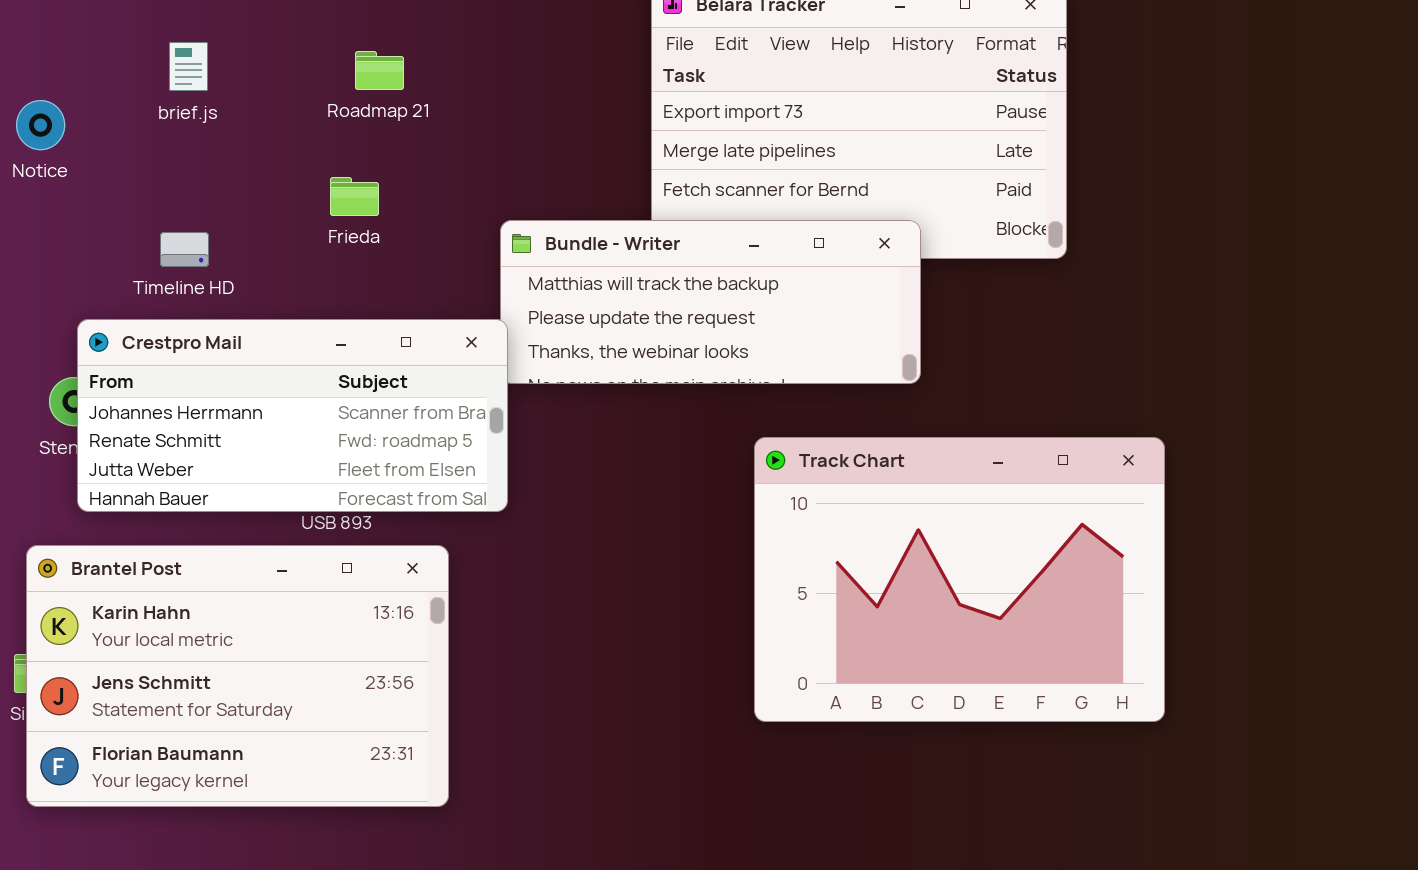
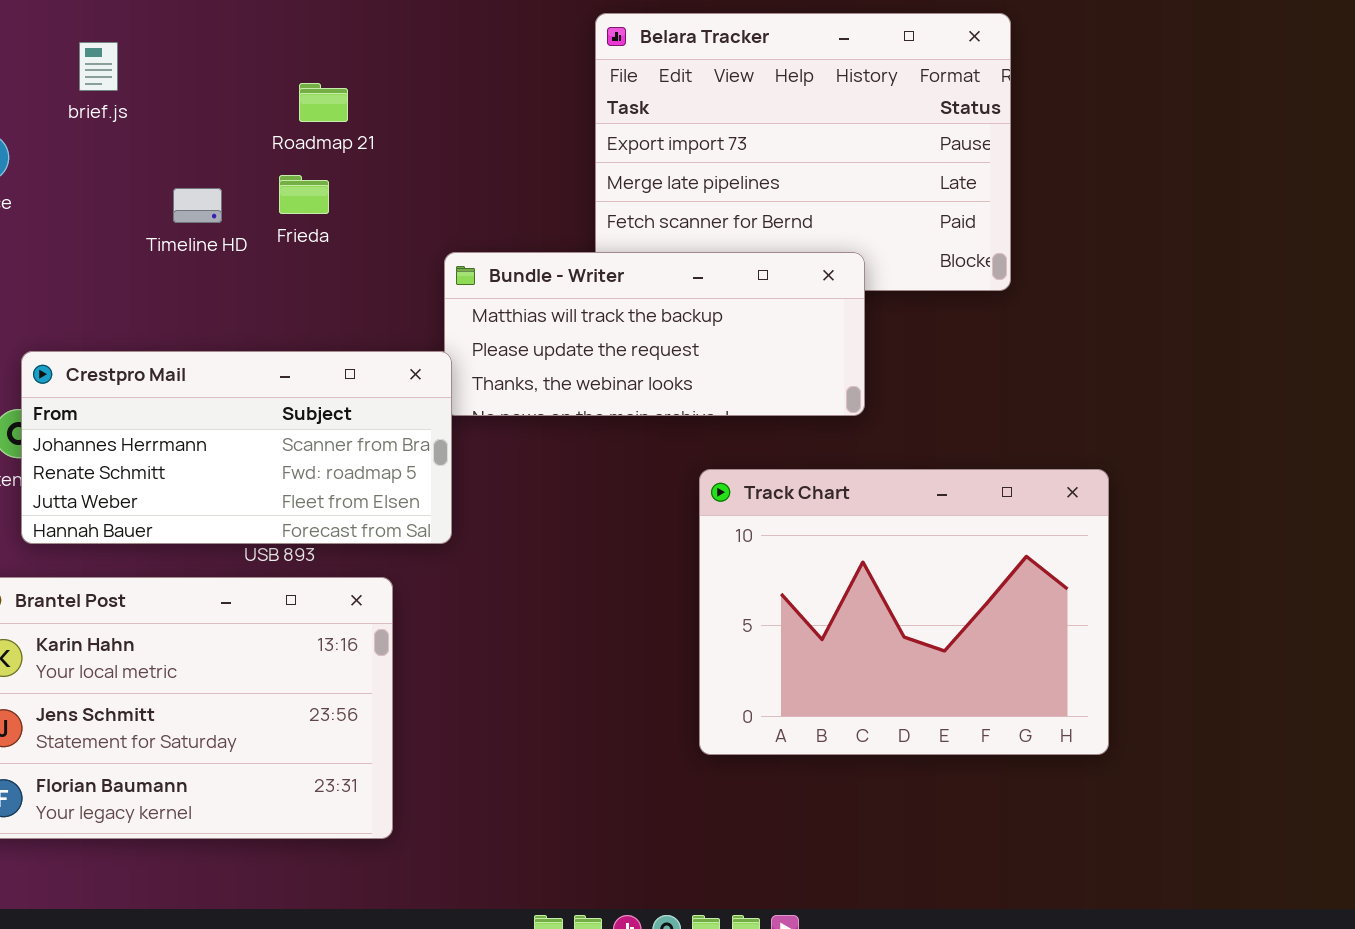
brief.js: [169,42,208,91] -> [79,42,118,91], moved
Frieda: [330,177,379,216] -> [279,175,329,214], moved
Timeline HD: [160,232,209,267] -> [173,188,222,223], moved

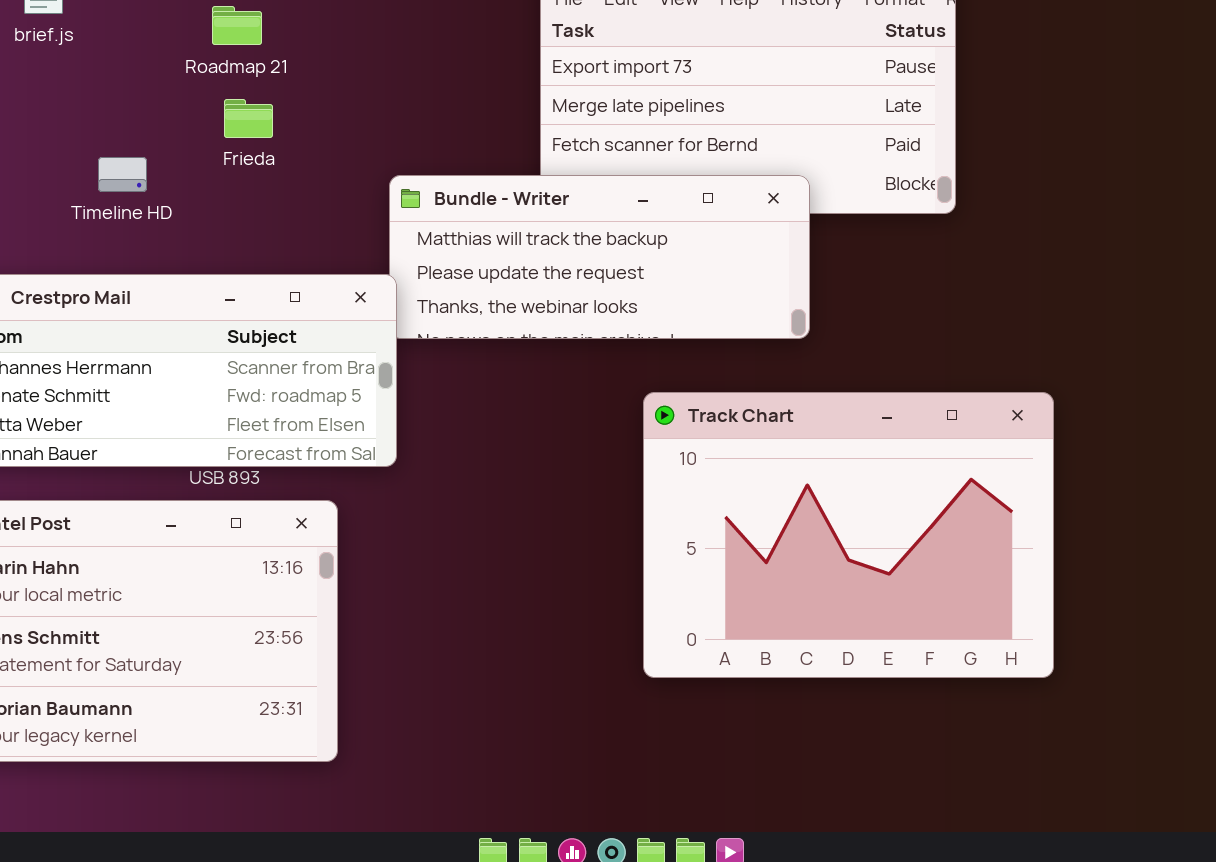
Roadmap 21: [299,83,348,122] -> [212,6,262,45], moved
Timeline HD: [173,188,222,223] -> [98,157,147,192], moved

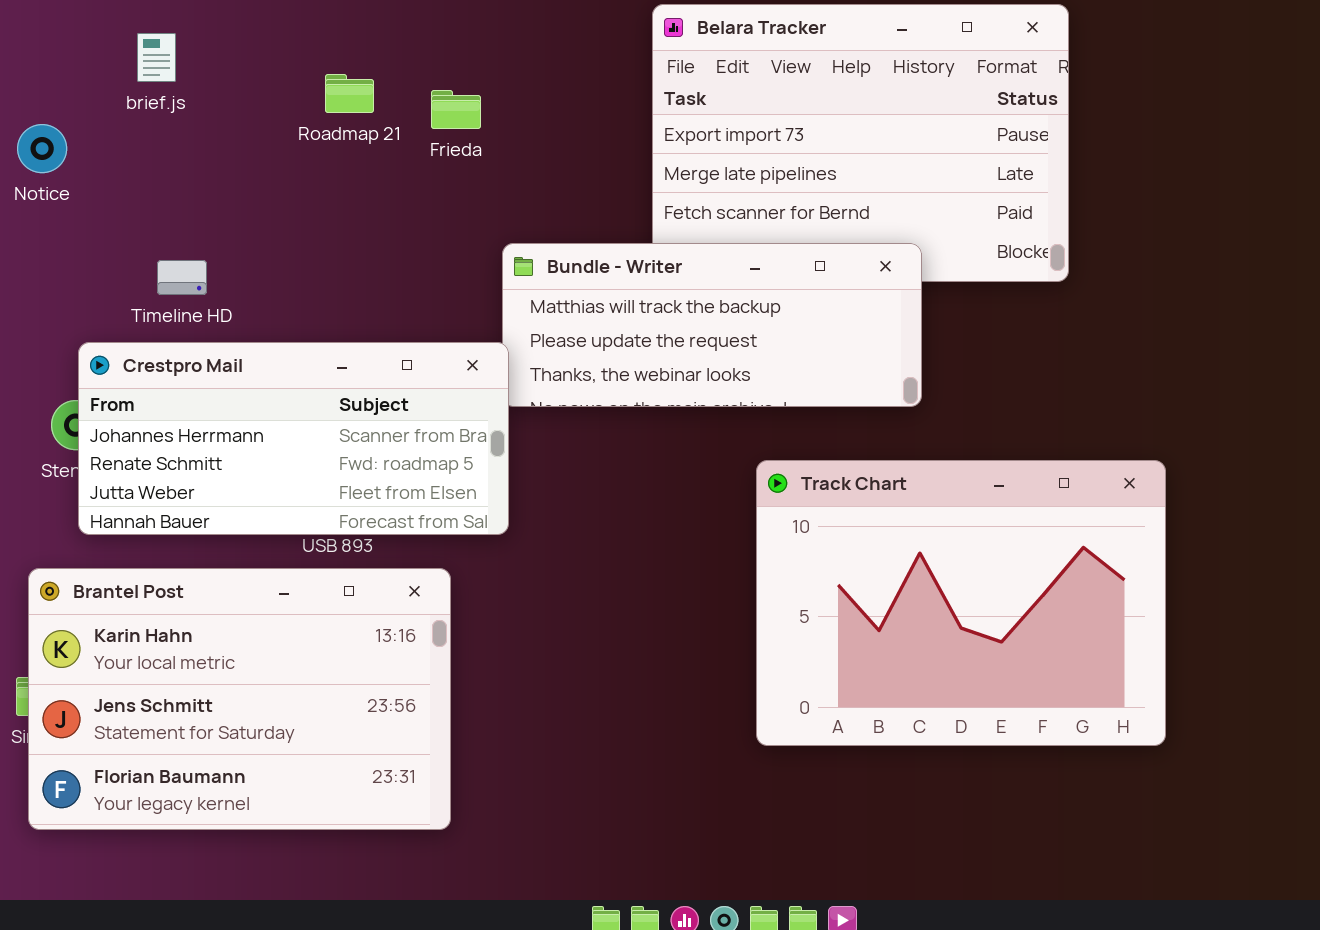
Frieda: [224,99,273,138] -> [431,90,481,129], moved
Timeline HD: [98,157,147,192] -> [157,260,207,295], moved

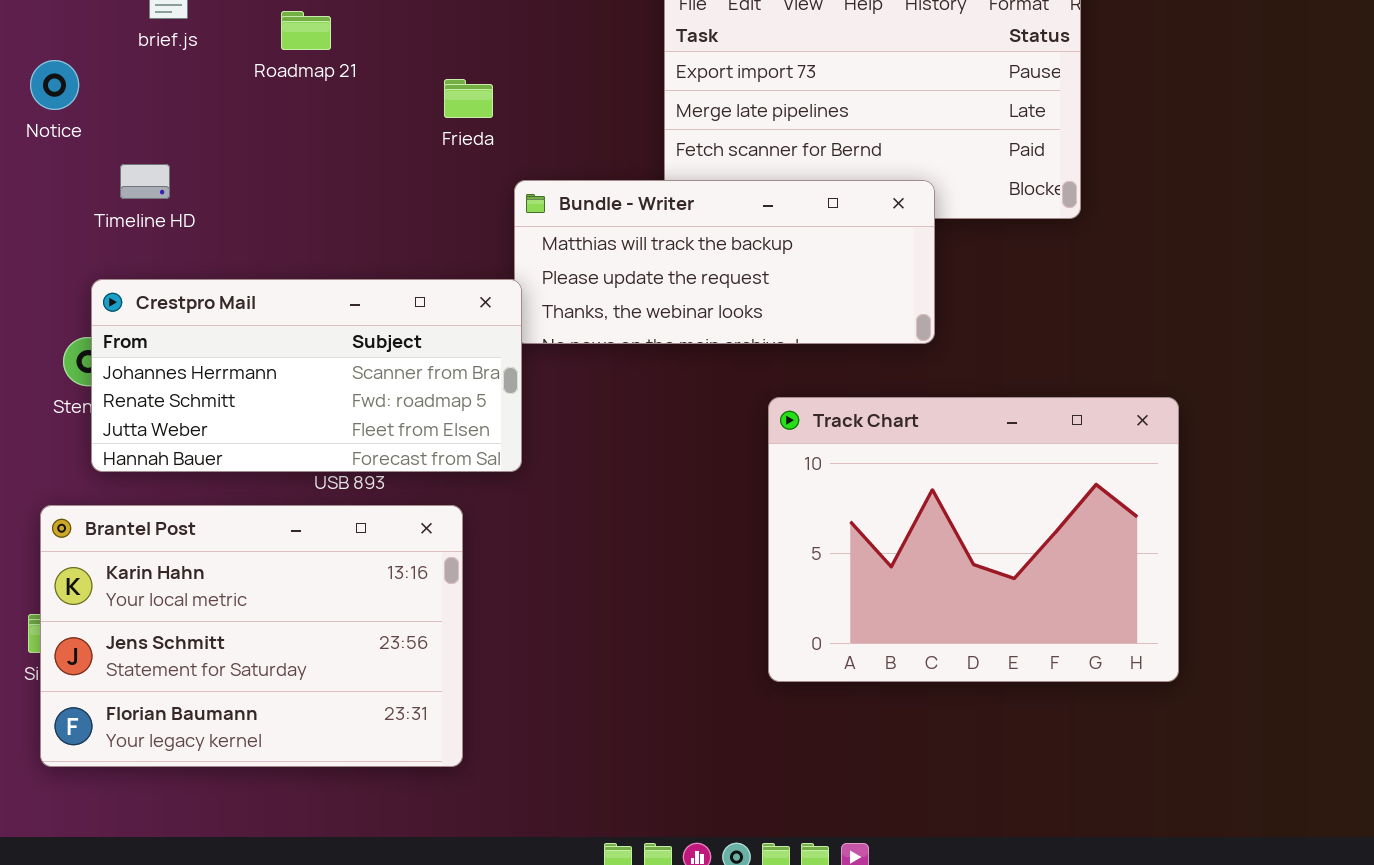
Roadmap 21: [325,74,374,113] -> [281,11,331,50], moved
Frieda: [431,90,481,129] -> [444,79,493,118], moved
Timeline HD: [157,260,207,295] -> [120,164,170,199], moved

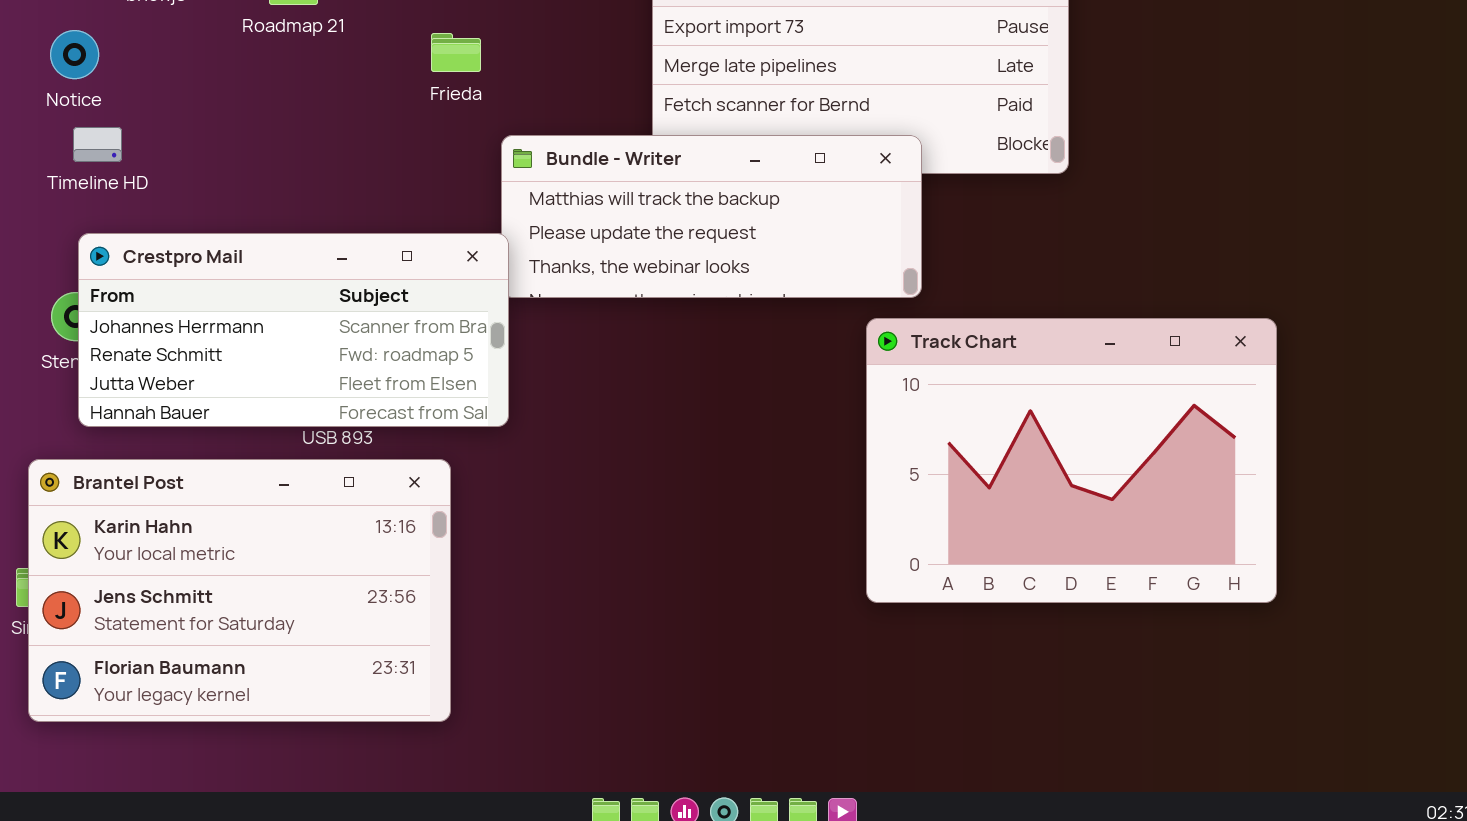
Notice: [30,60,79,110] -> [50,30,99,79], moved
Timeline HD: [120,164,170,199] -> [73,127,122,162], moved
Track Chart: [768,397,1179,682] -> [866,318,1277,603], moved

